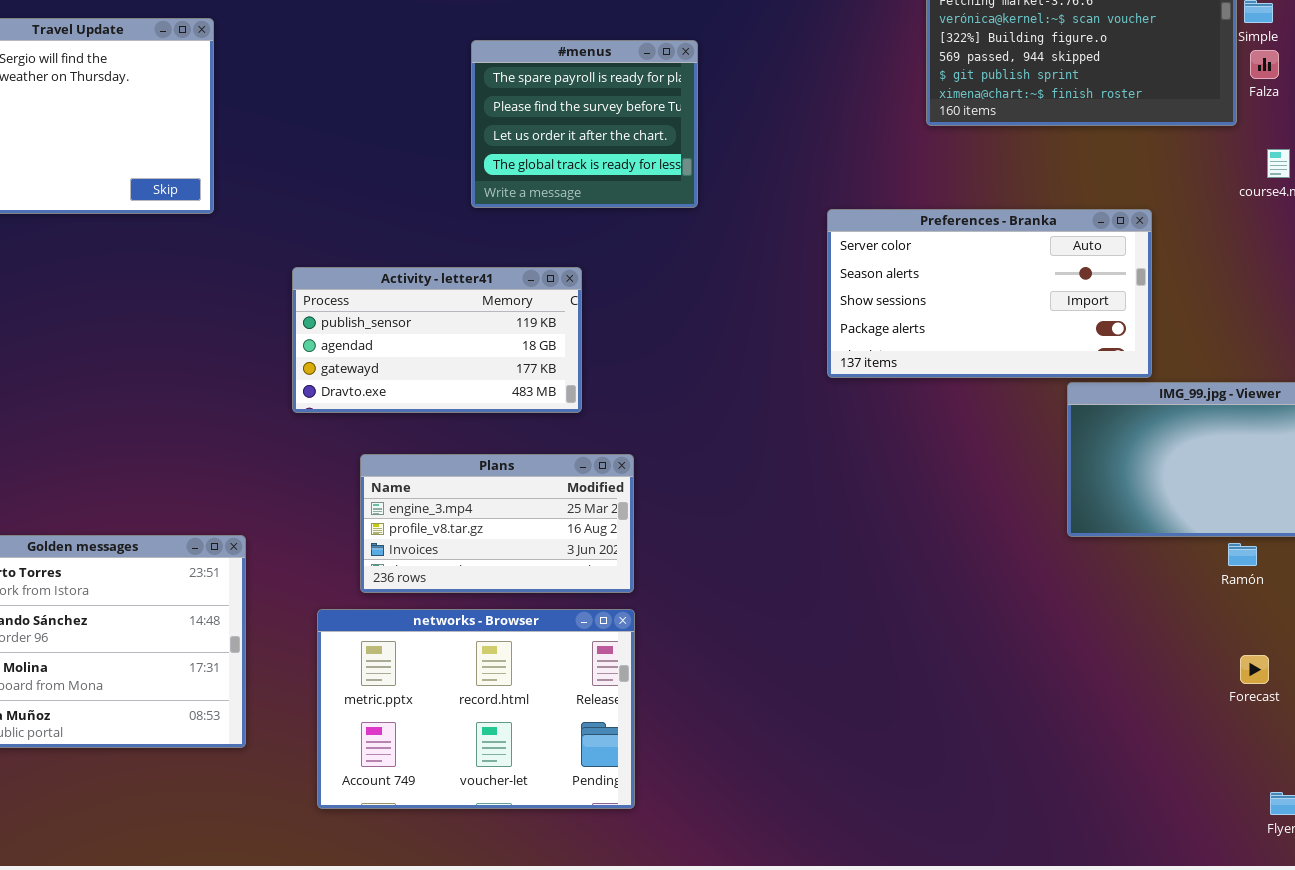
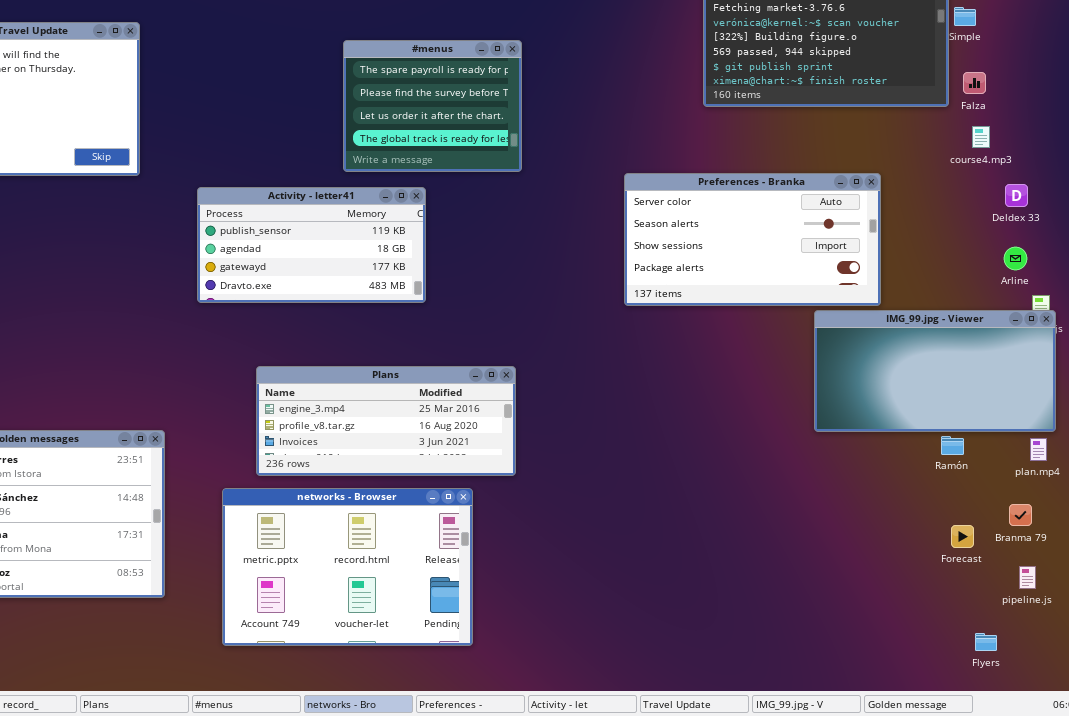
Falza: [1250,50,1279,79] -> [963,72,986,94], moved
Activity - letter41: [292,267,582,413] -> [197,187,426,303], moved
Plans: [360,454,634,593] -> [256,366,516,476], resized

